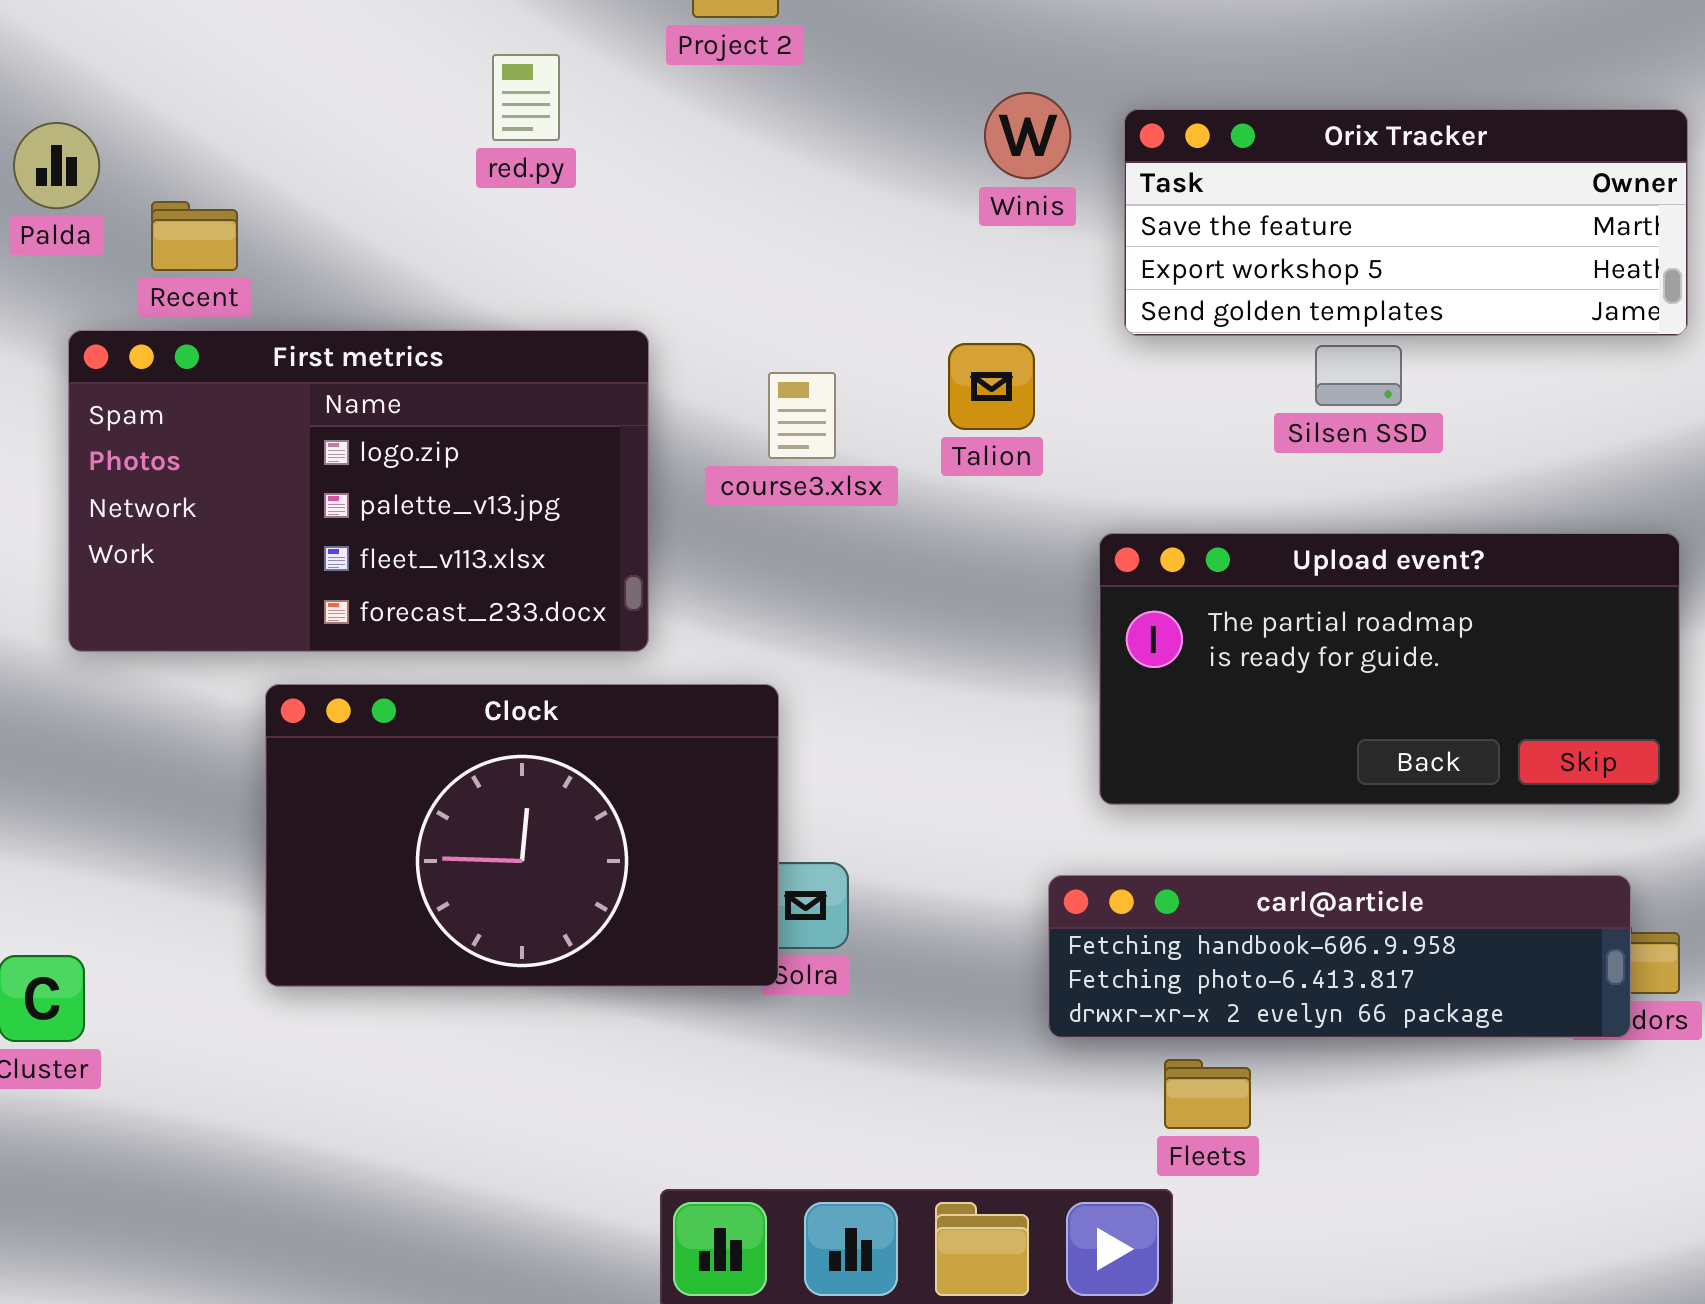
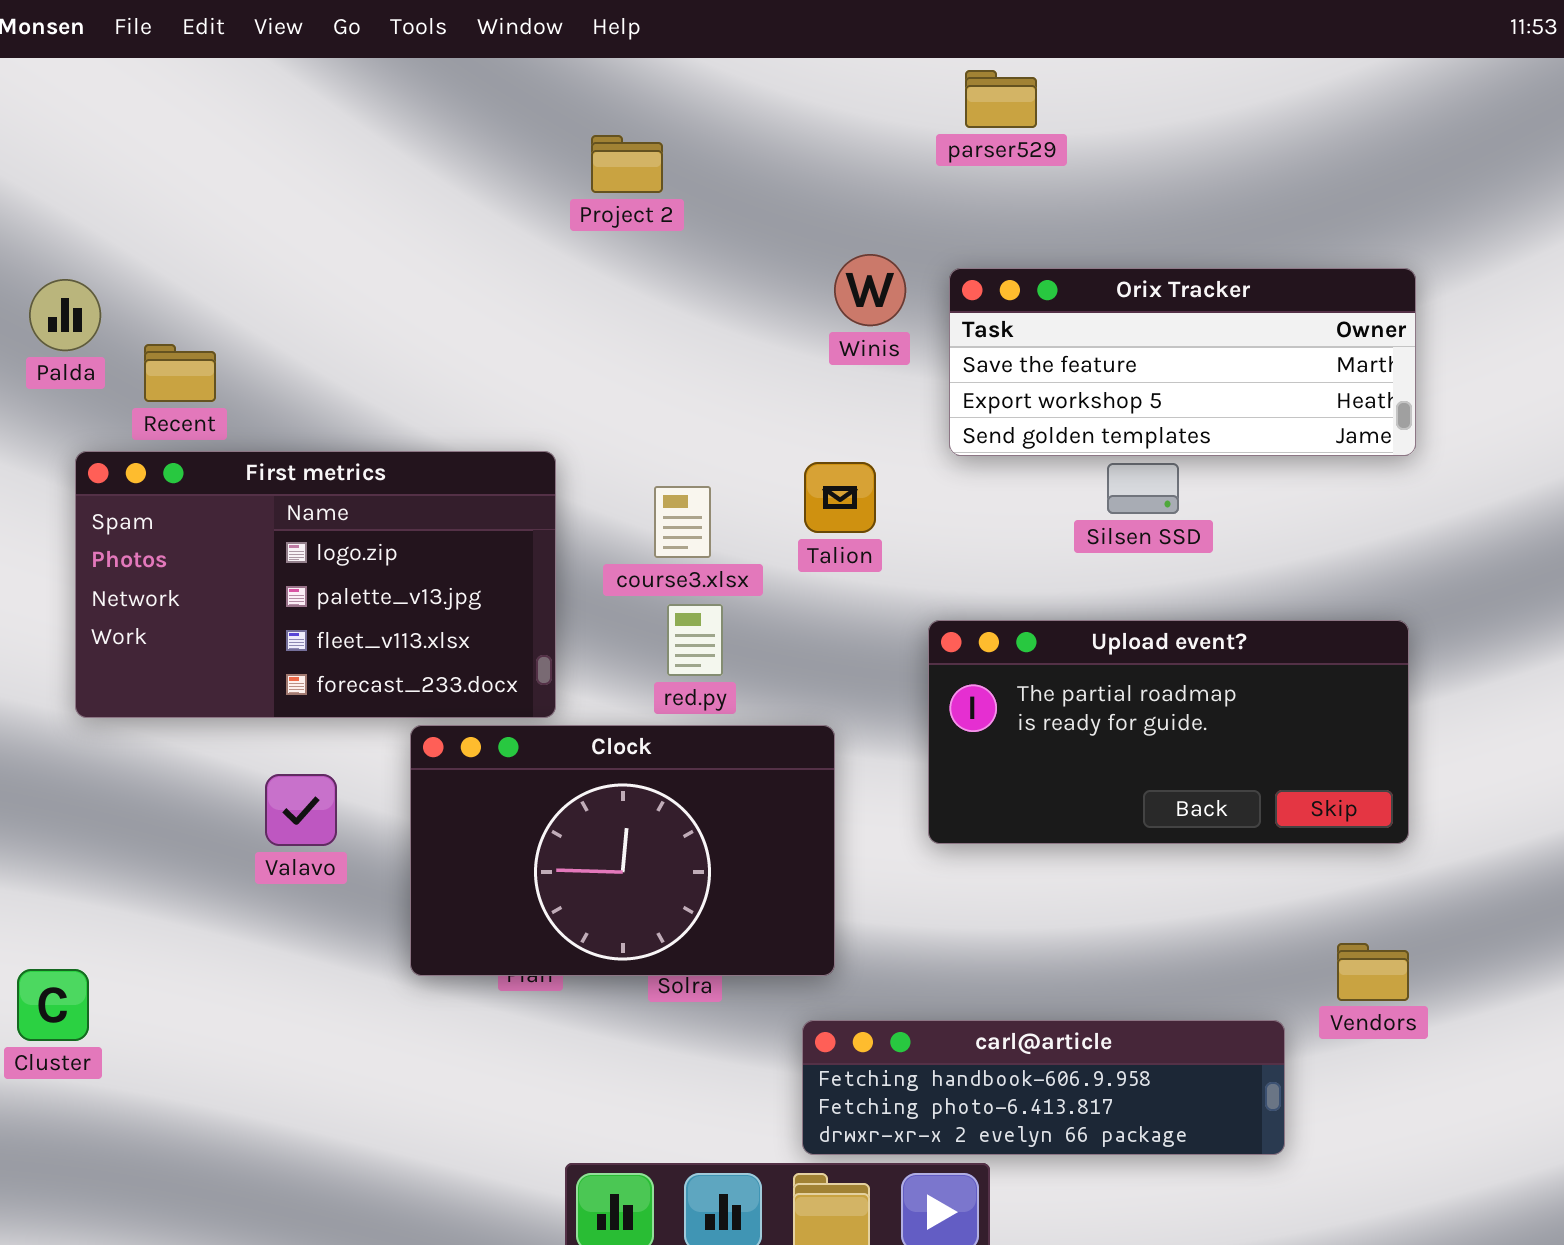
red.py: [492,54,560,141] -> [667,604,723,676], moved
Clock: [265,684,779,987] -> [410,725,835,976], moved
carl@article: [1048,875,1631,1038] -> [802,1020,1285,1155], moved

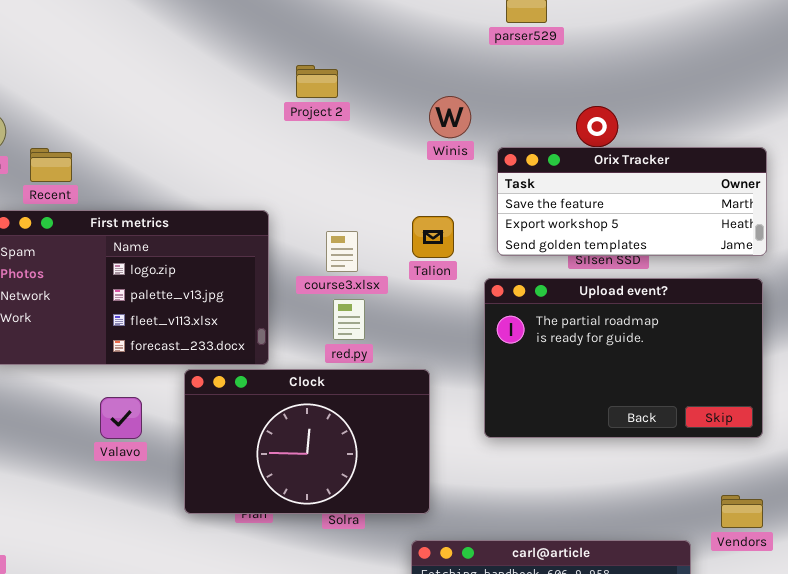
Project 2: [591,135,663,193] -> [296,65,338,98], moved
Orix Tracker: [949,268,1416,456] -> [497,147,767,256], moved
Upload event?: [928,620,1409,844] -> [484,278,763,438], resized

